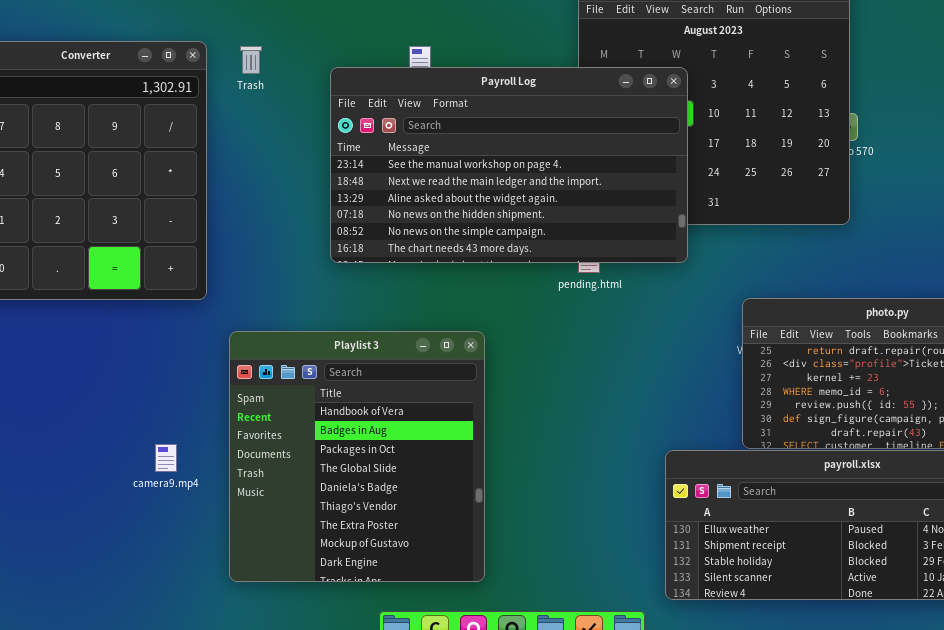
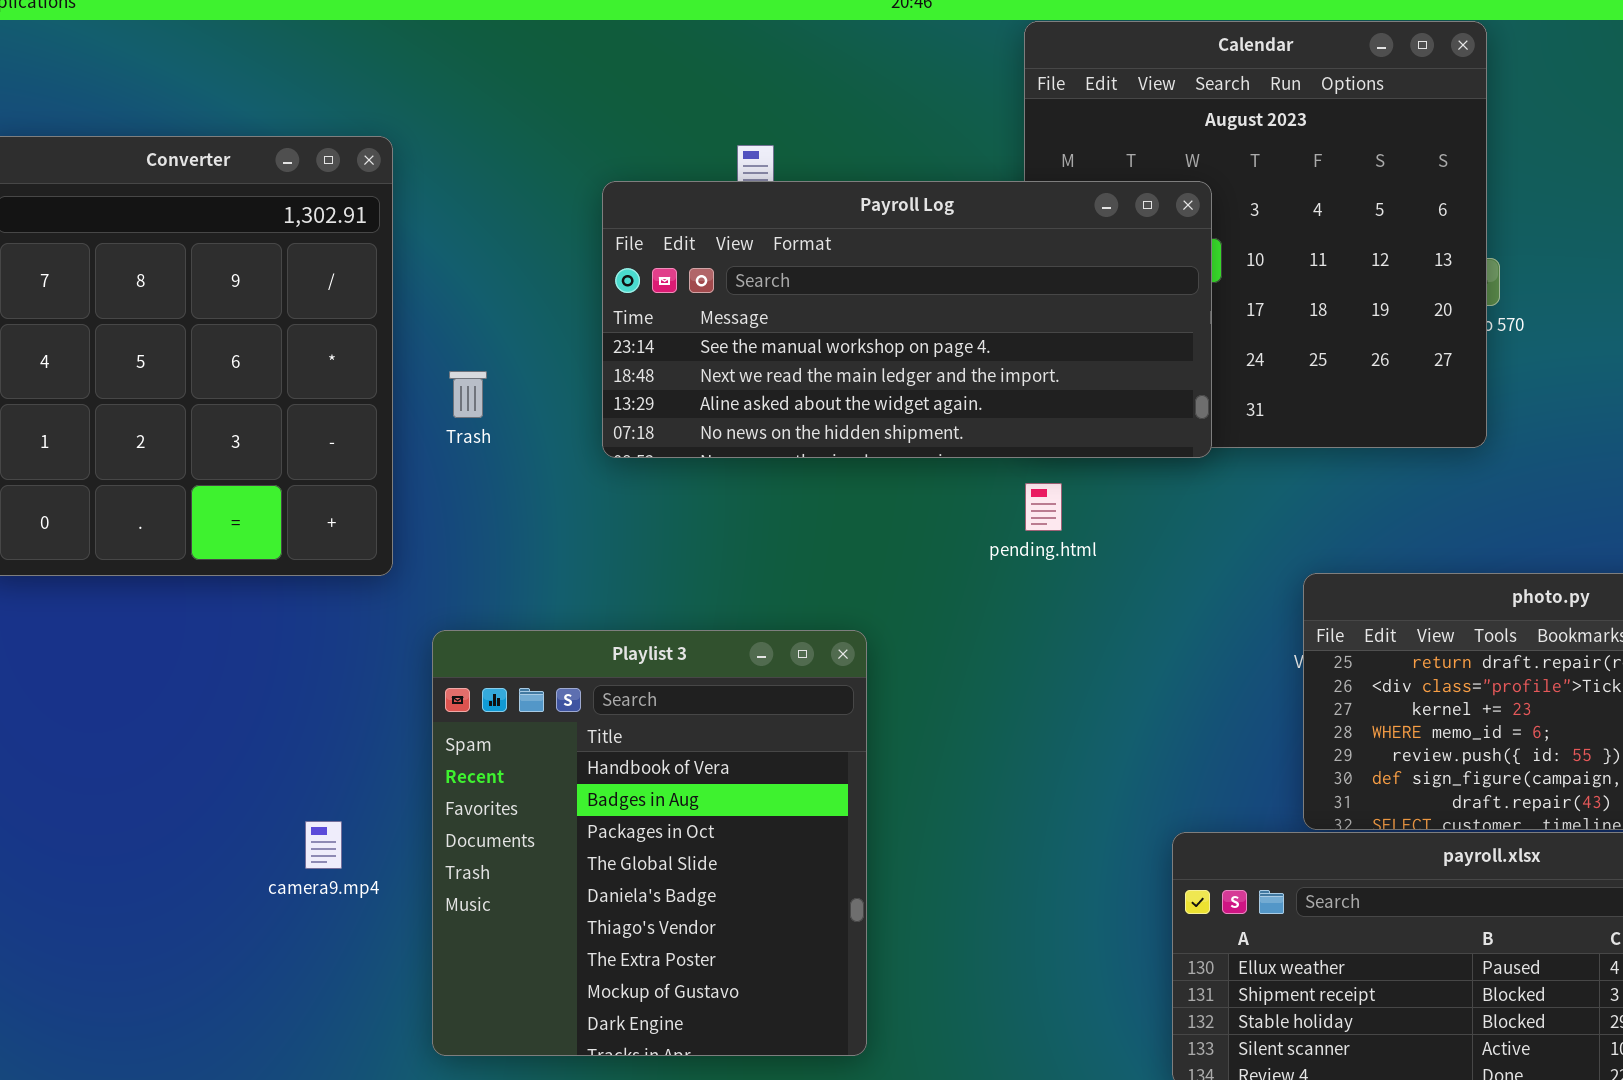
Trash: [240,46,262,74] -> [449,371,487,418], moved
Payroll Log: [330,67,688,263] -> [602,181,1212,458], resized

